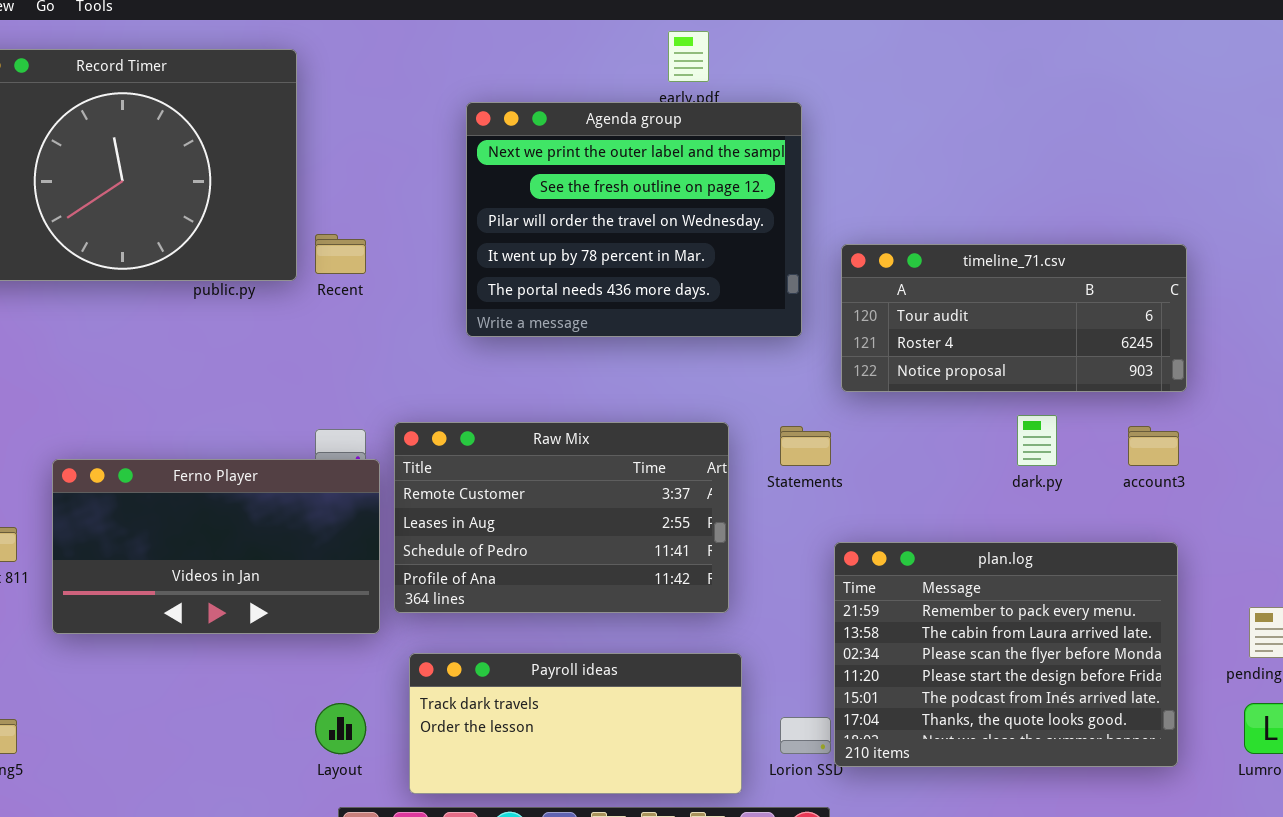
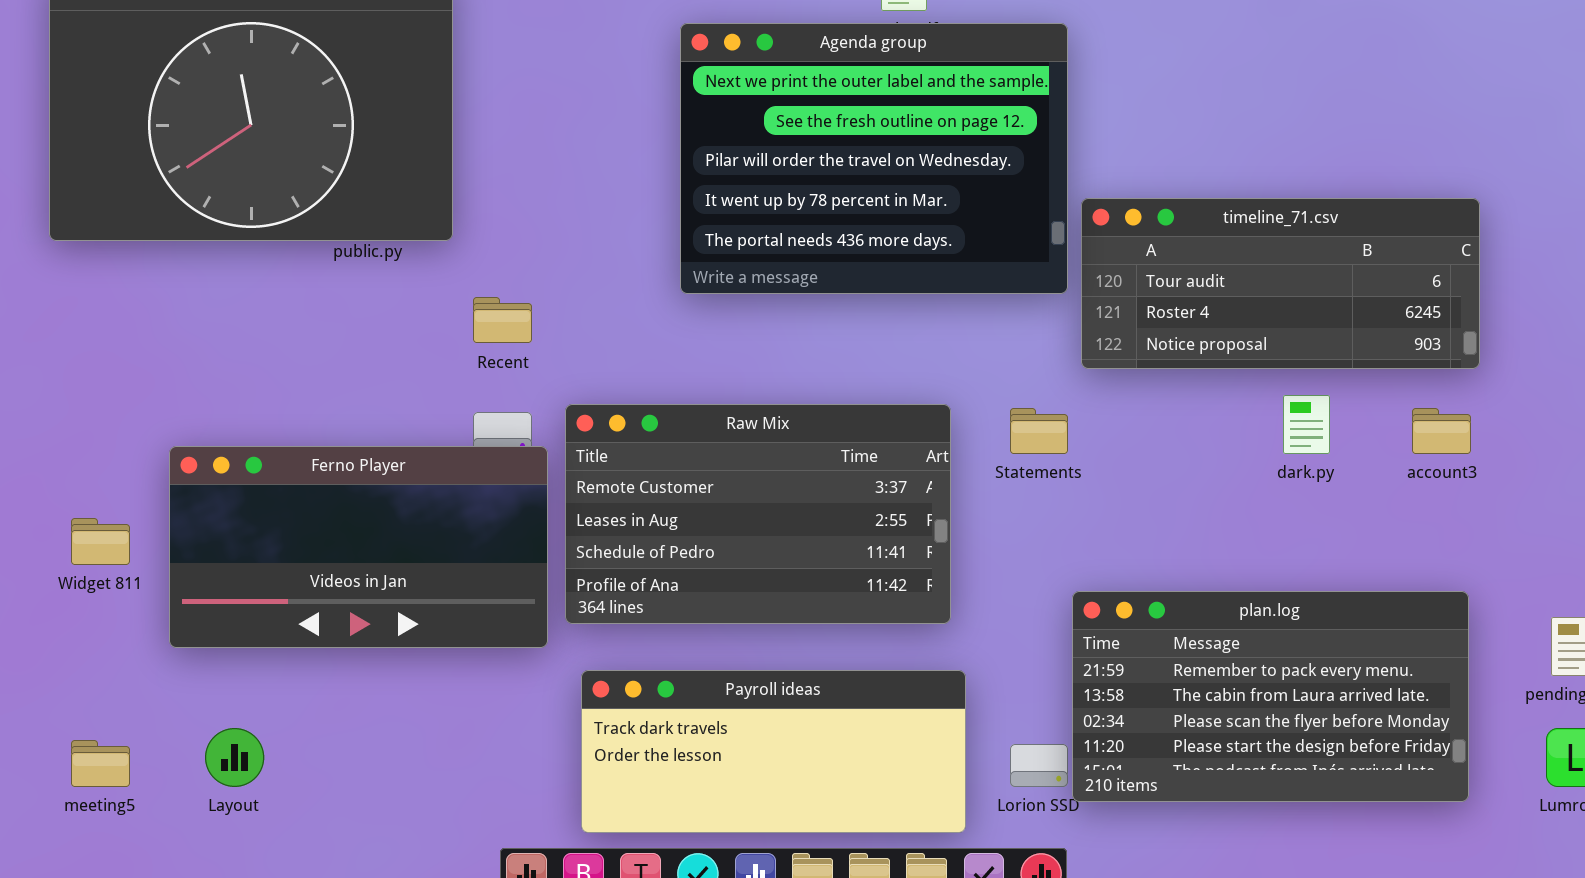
Agenda group: [466,102,802,337] -> [680,23,1068,294], moved
Recent: [315,234,366,274] -> [473,297,532,343], moved
plan.log: [834,542,1178,767] -> [1072,591,1469,802], resized
Layout: [315,703,366,754] -> [205,728,264,787], moved

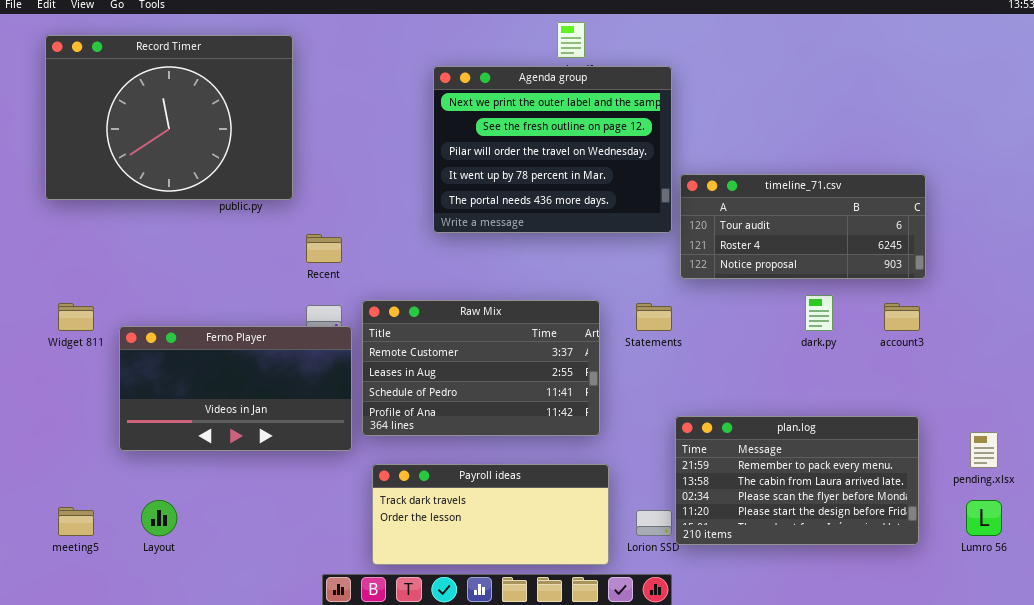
Widget 811: [71,518,130,565] -> [58,303,94,331], moved

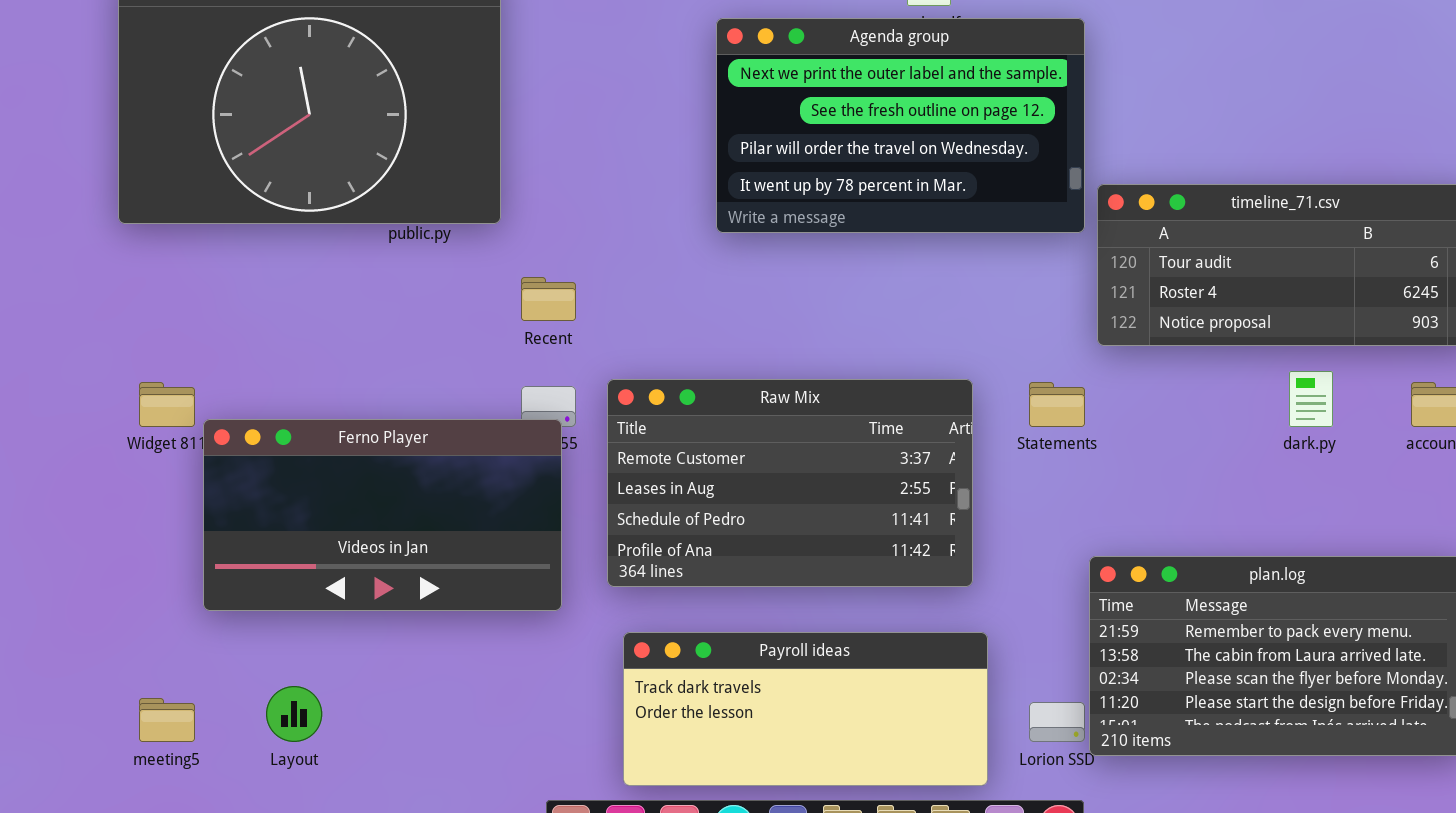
Agenda group: [433,66,672,233] -> [716,18,1085,233], resized
Ferno Player: [119,326,352,451] -> [203,419,562,611], moved

